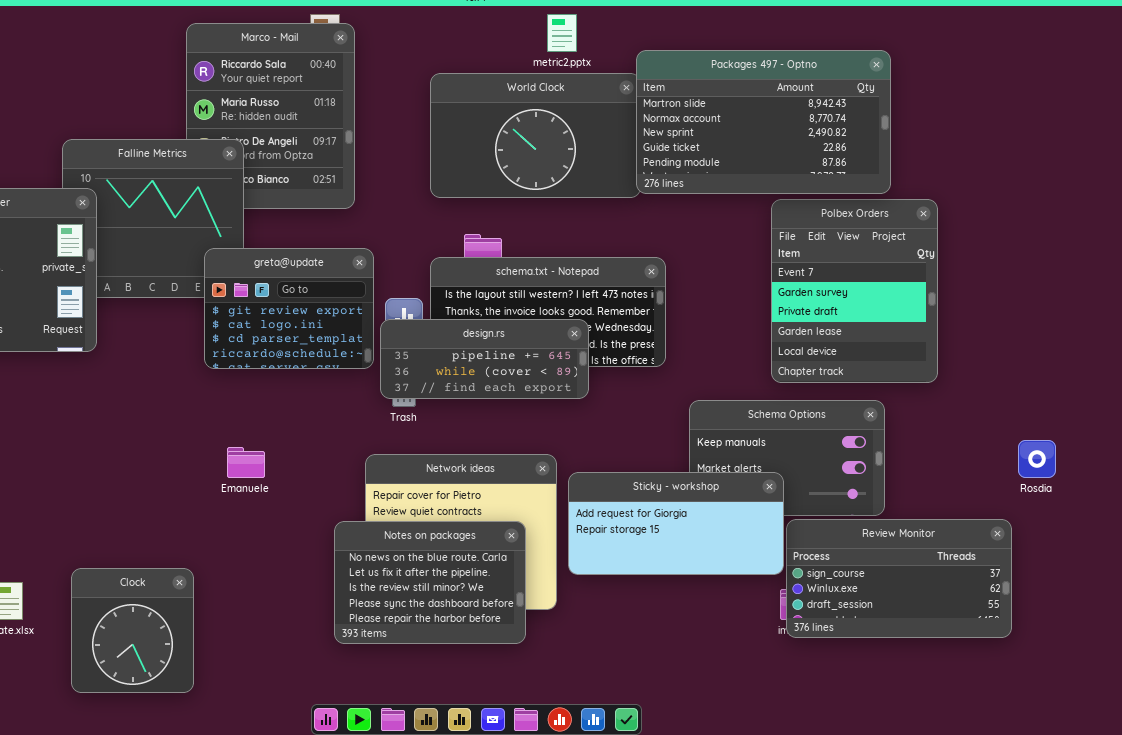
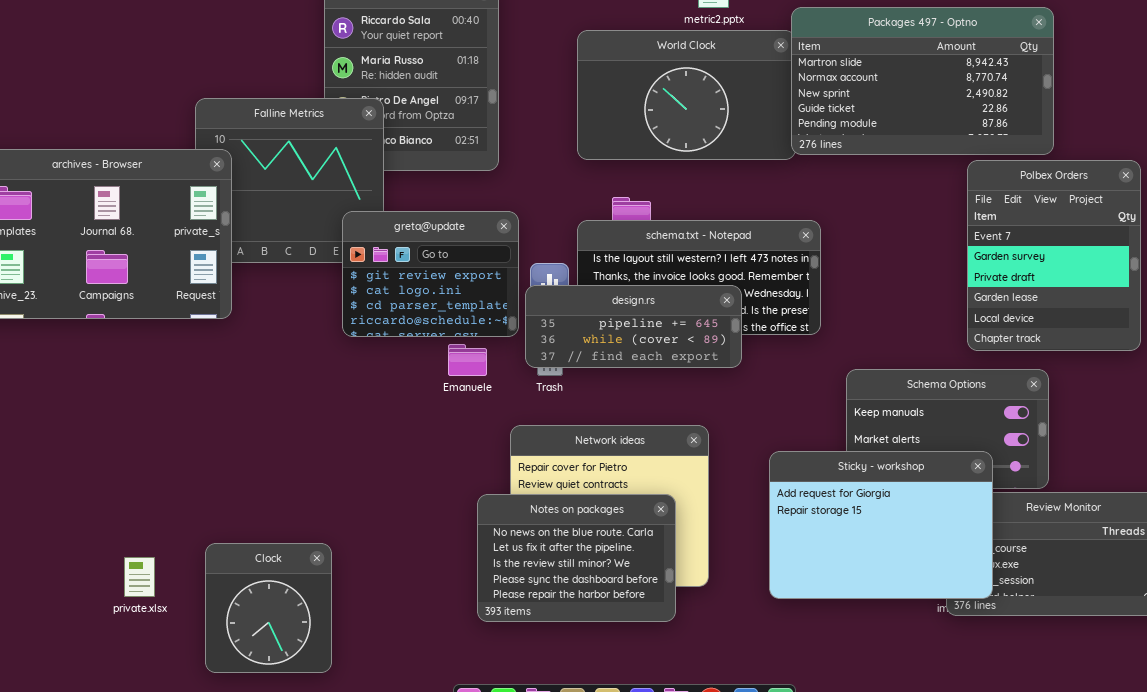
Polbex Orders: [771,199,938,383] -> [967,160,1141,351], moved
Emanuele: [227,447,265,478] -> [448,344,487,376], moved
Sticky - workshop: [568,472,784,575] -> [769,451,993,599], moved, resized

